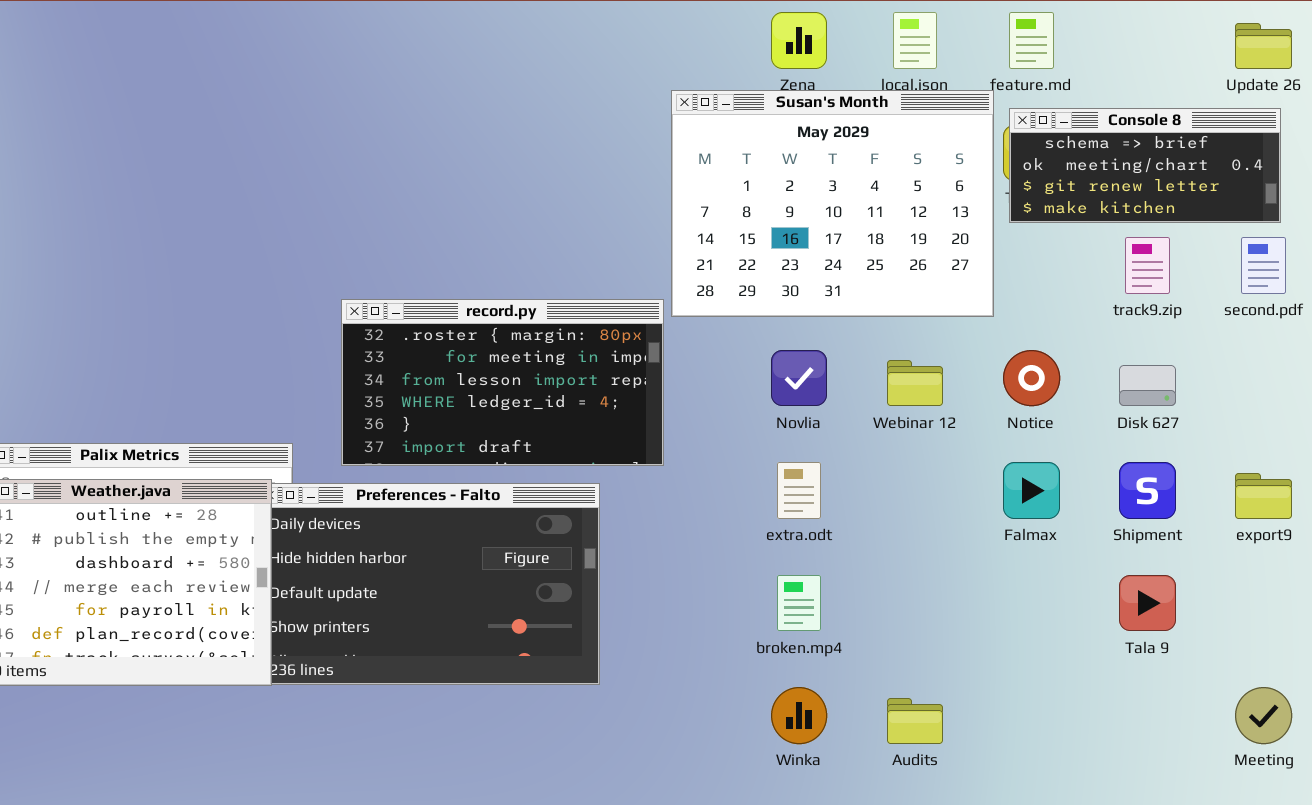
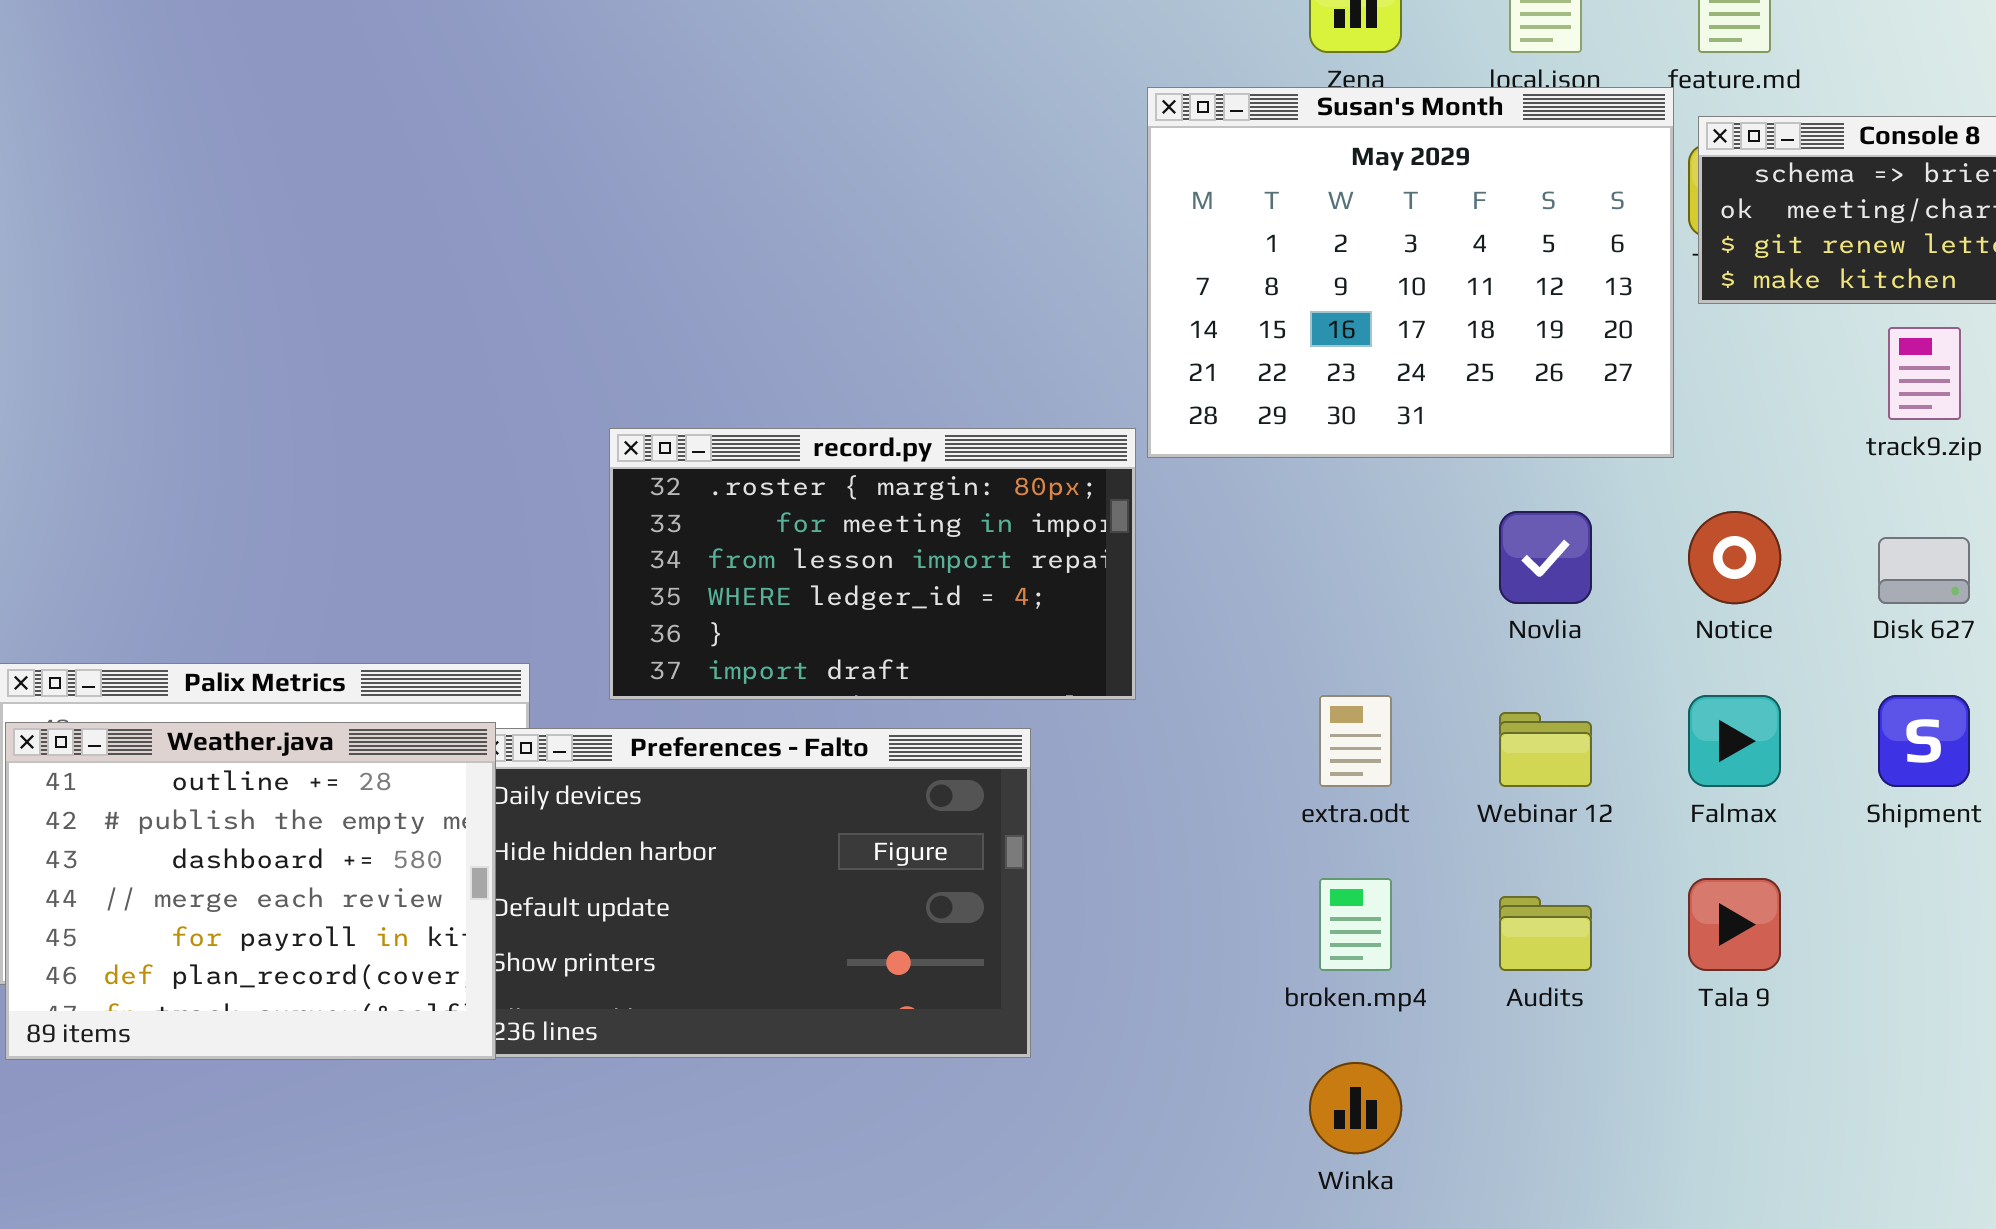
Novlia: [771,350,827,406] -> [1499,511,1592,604], moved
Webinar 12: [887,360,943,406] -> [1499,712,1592,787], moved
Tala 9: [1119,575,1176,631] -> [1688,878,1781,971], moved
Audits: [887,698,943,744] -> [1499,896,1592,971], moved

